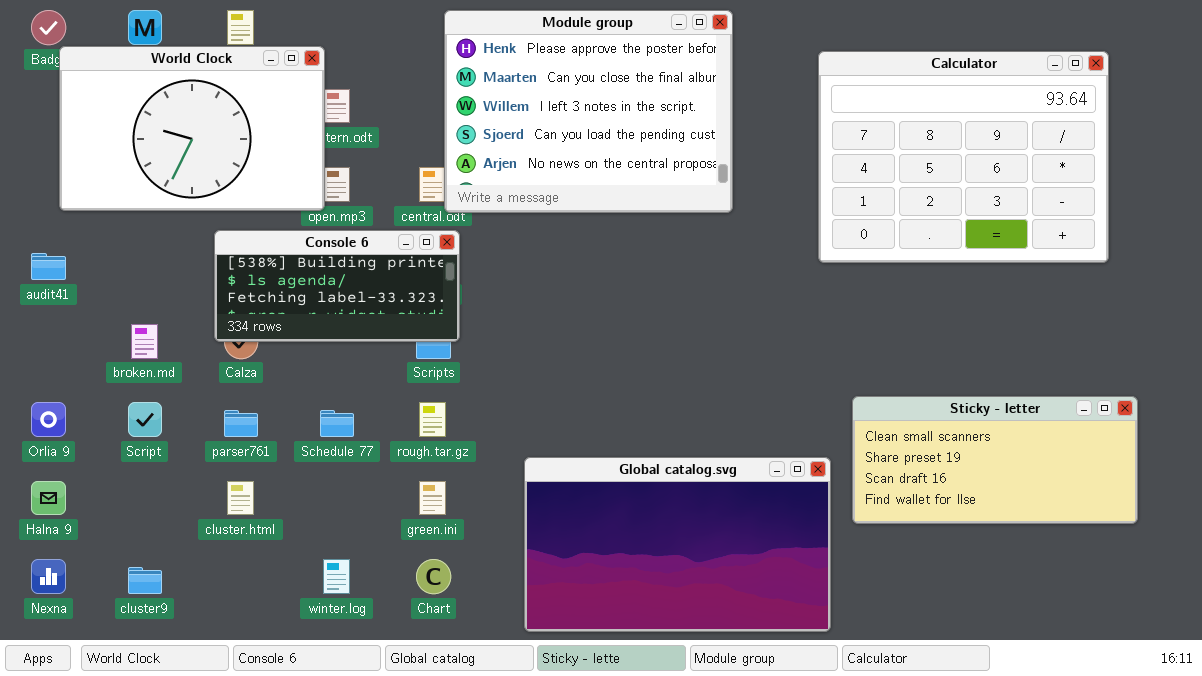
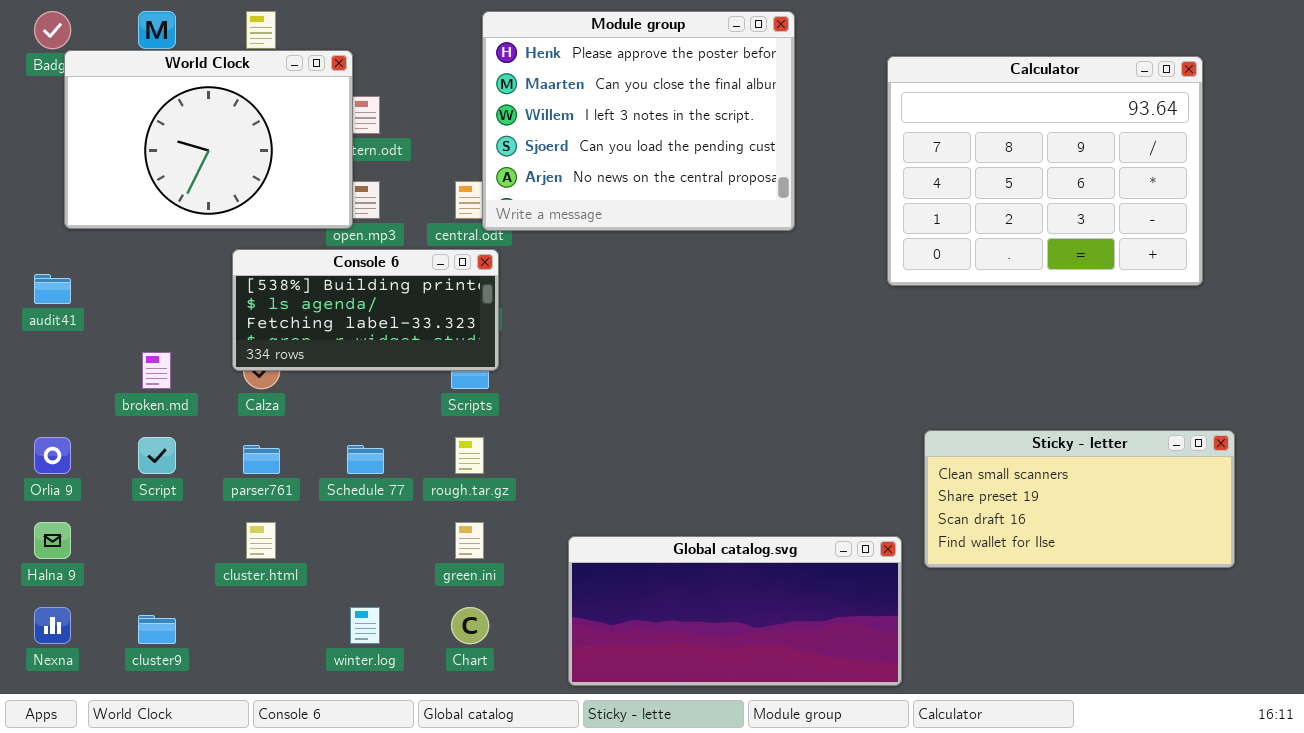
Global catalog.svg: [524,457,831,632] -> [568,536,902,686], resized

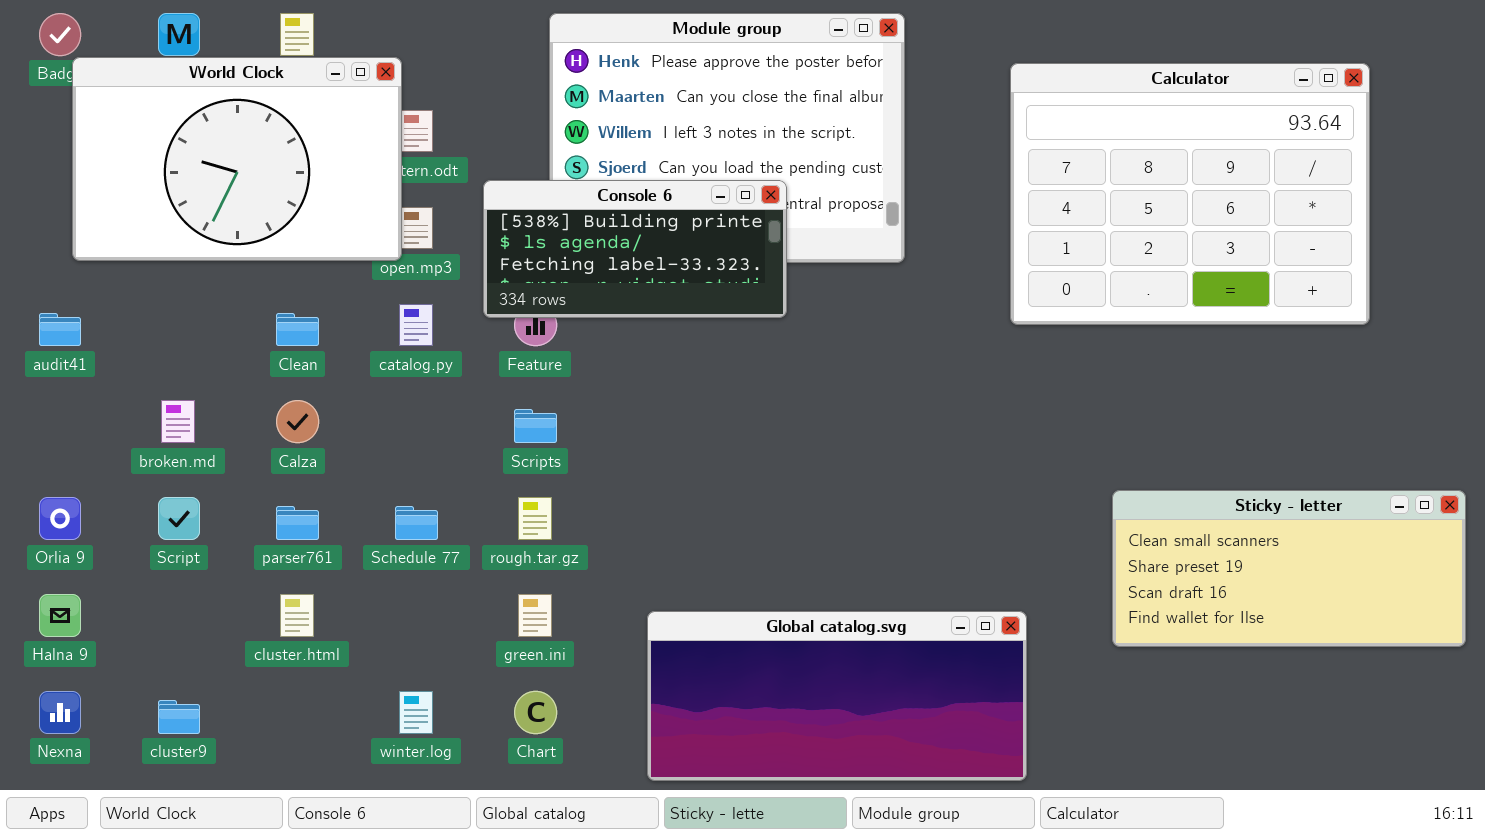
Console 6: [232,249,499,371] -> [483,180,787,318], moved
Sticky - letter: [924,430,1235,568] -> [1112,490,1466,647], moved

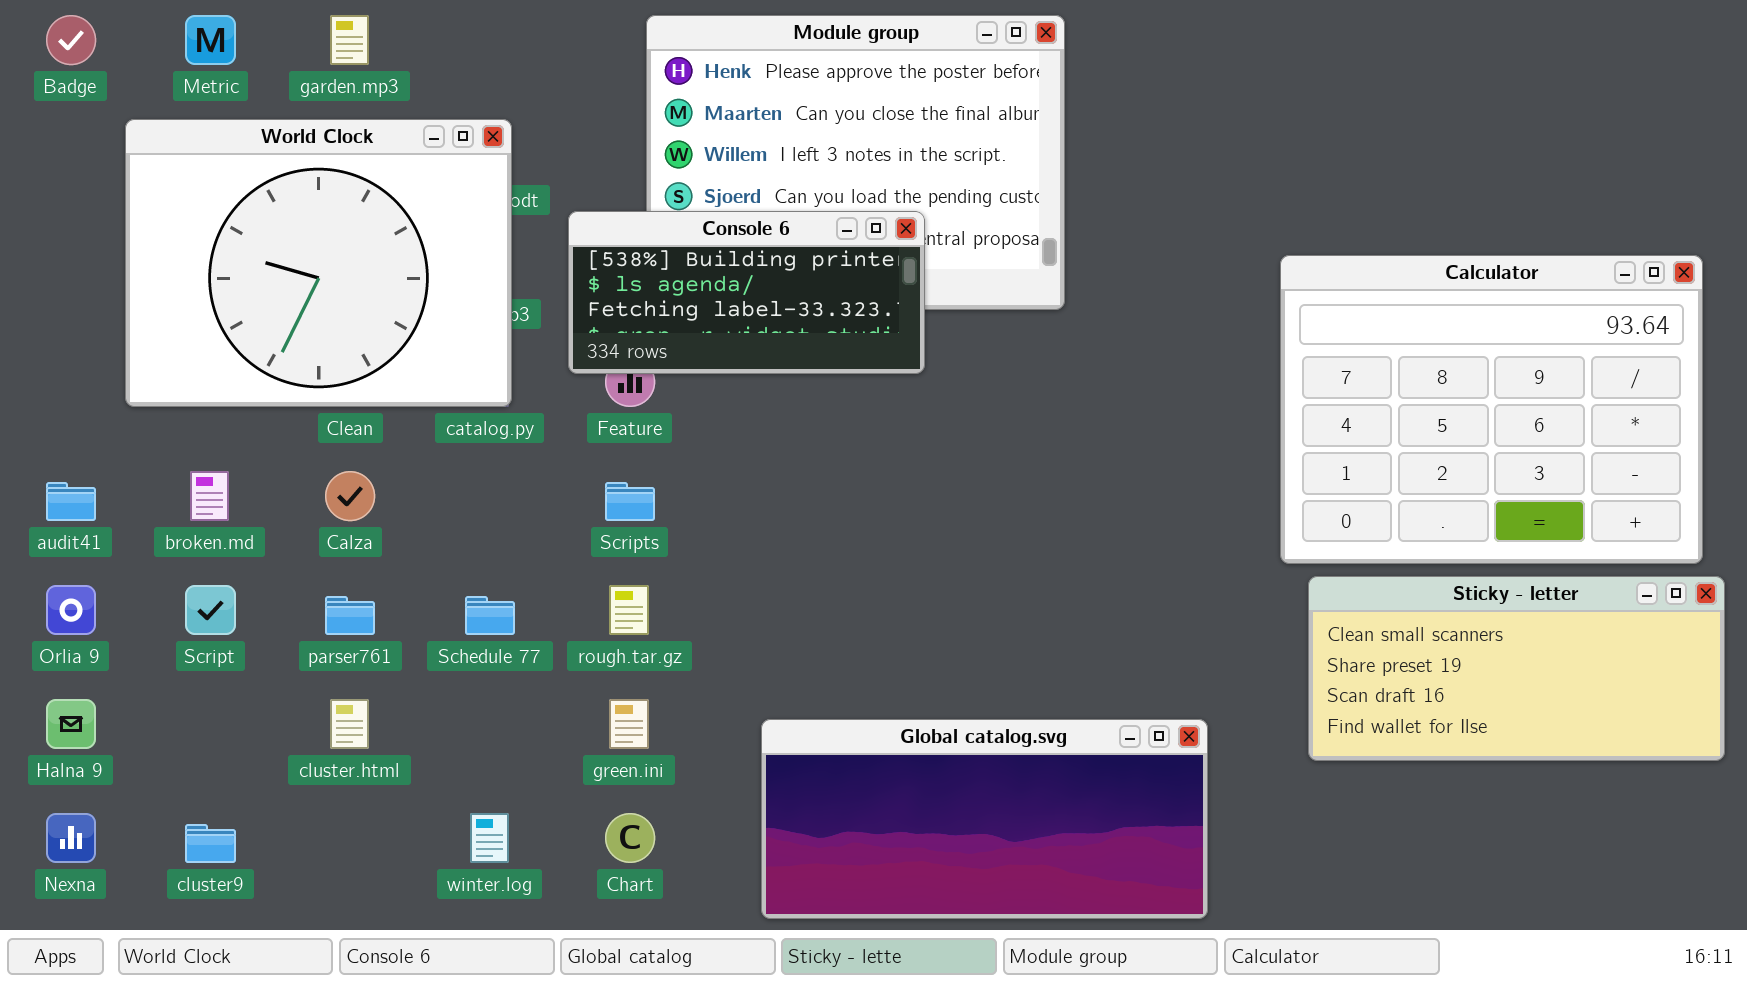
World Clock: [72,57,402,261] -> [125,119,512,407], moved, resized
Calculator: [1010,63,1370,325] -> [1280,255,1703,564], moved
audit41: [39,313,81,346] -> [46,482,96,521], moved

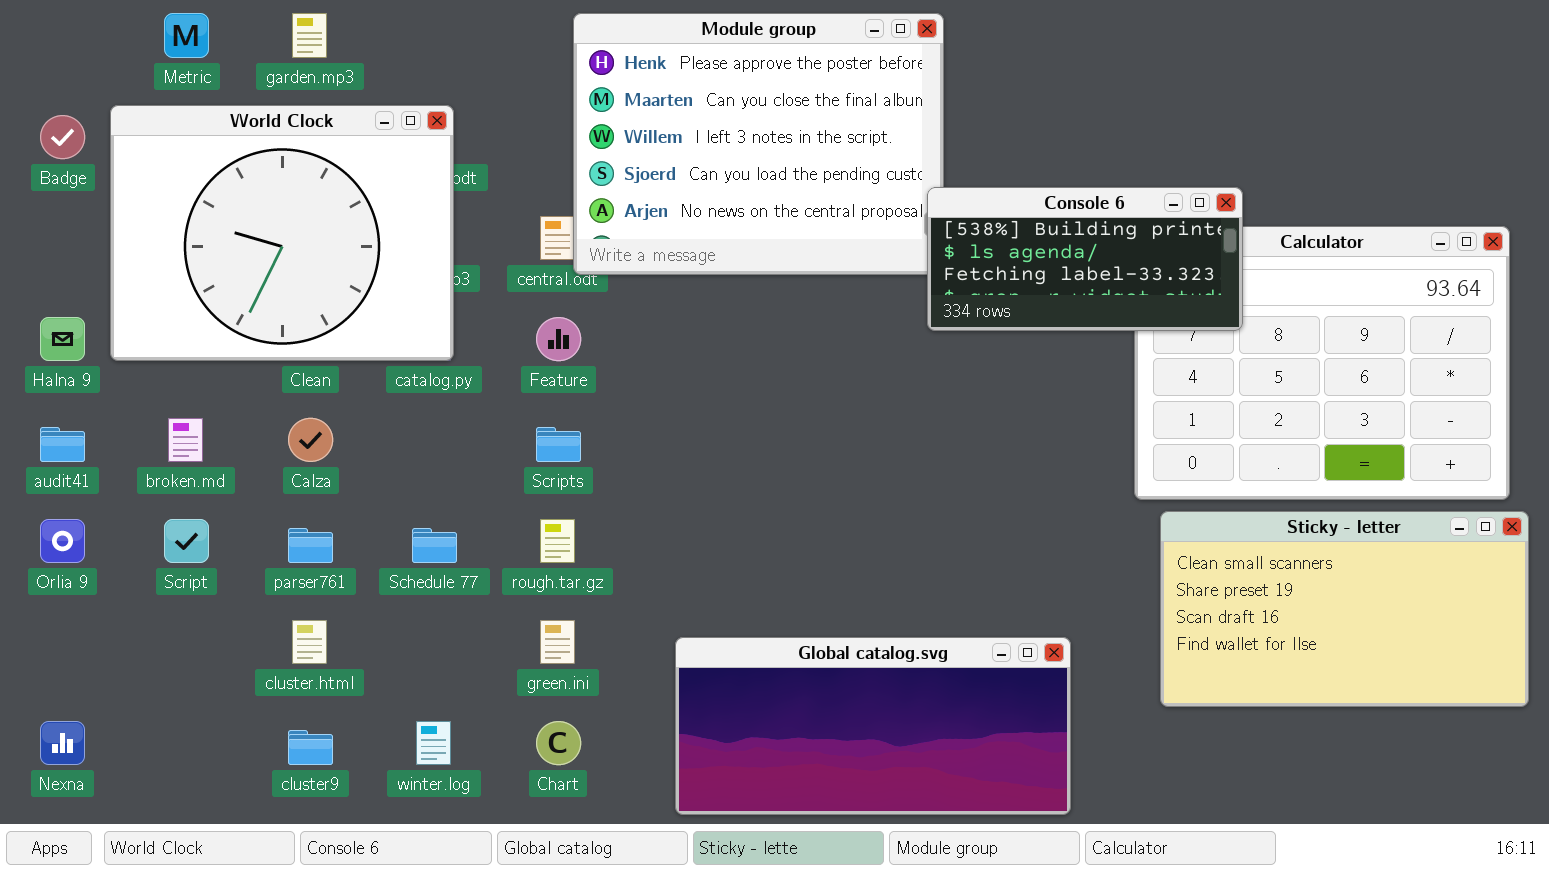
Badge: [46,15,96,65] -> [40,115,85,159], moved
Console 6: [568,211,925,374] -> [927,187,1243,331], moved
Sticky - letter: [1308,576,1725,761] -> [1160,511,1529,707], resized
Halna 9: [46,699,96,749] -> [40,317,85,361], moved
cluster9: [185,824,236,863] -> [288,730,333,765], moved

